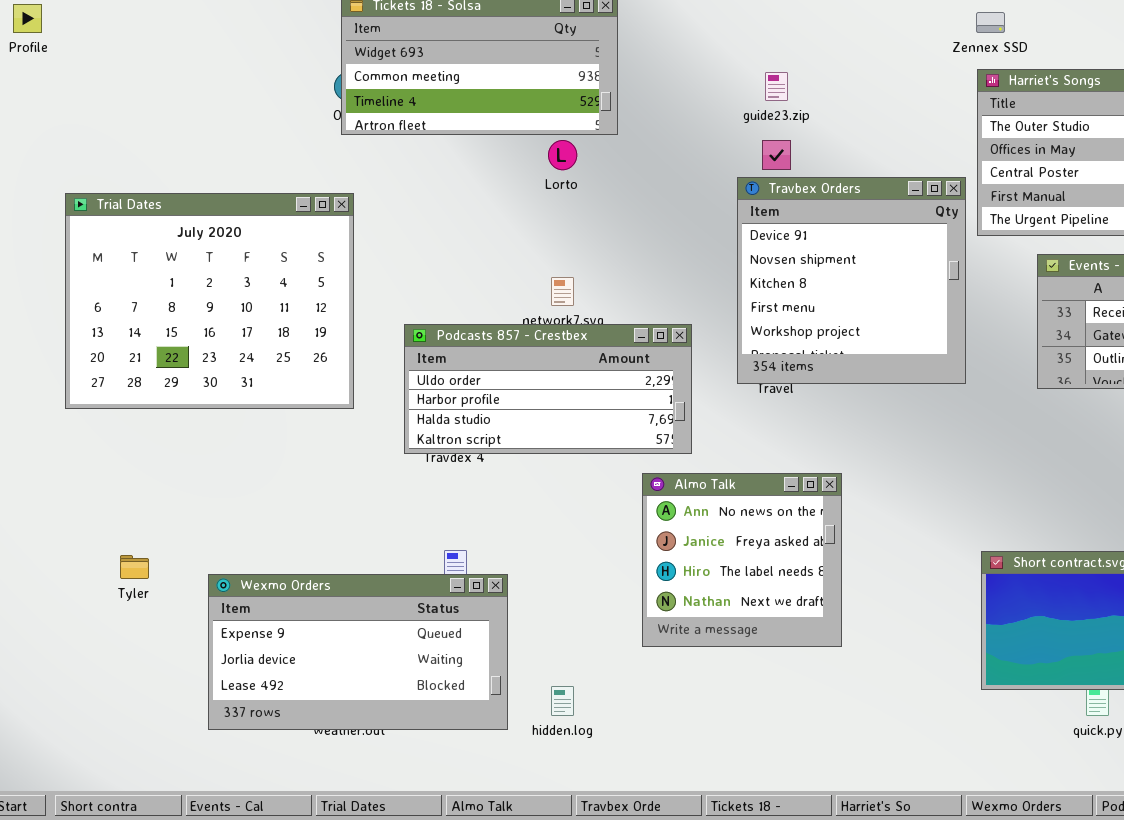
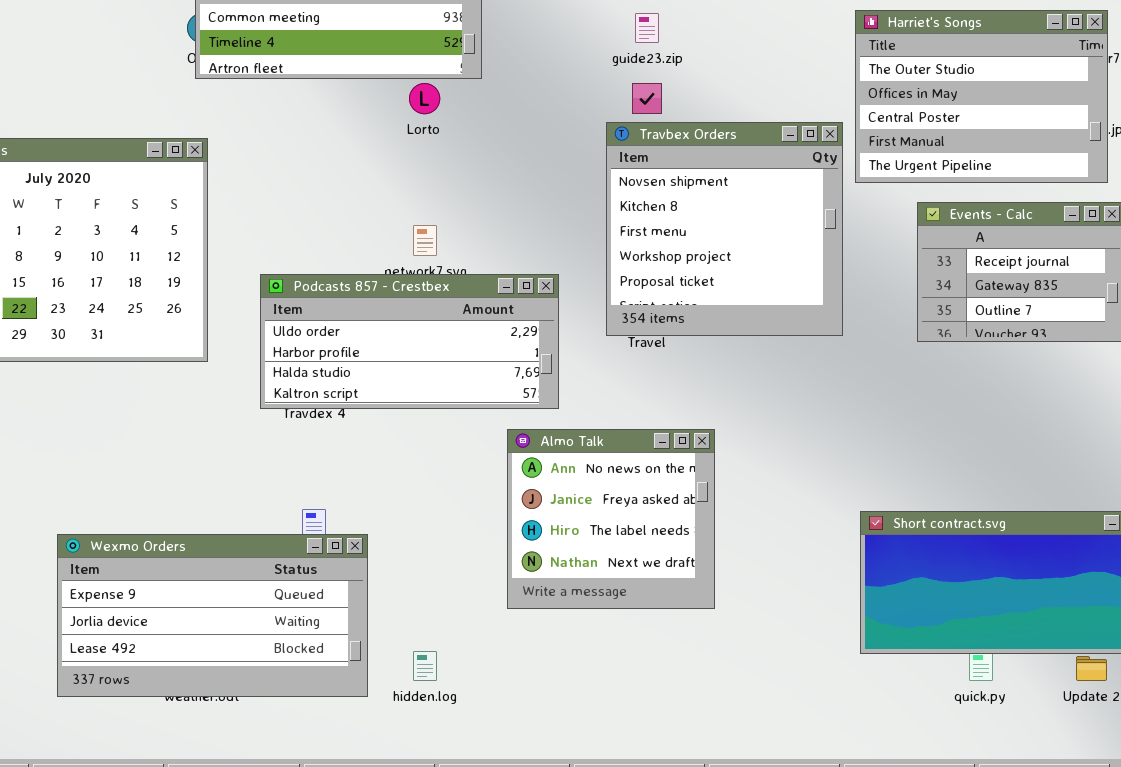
Travbex Orders: [737,177,966,384] -> [606,122,843,336], scrolled down 1 row

